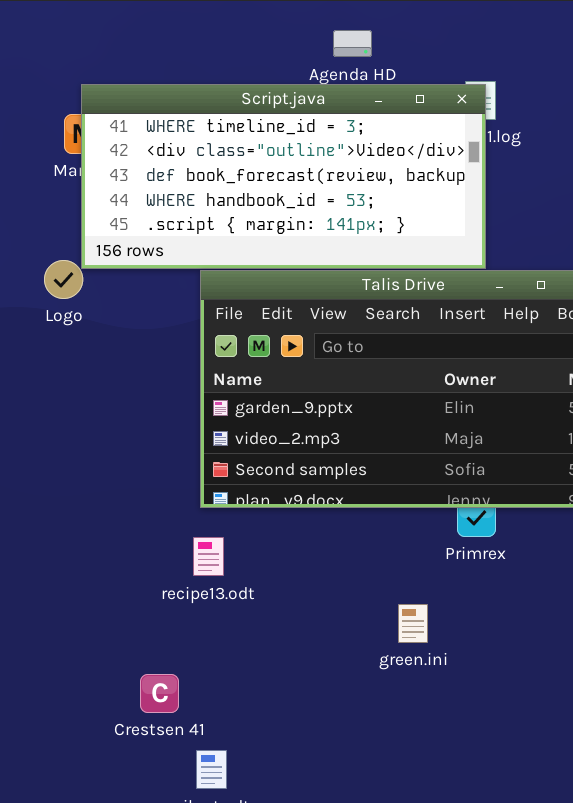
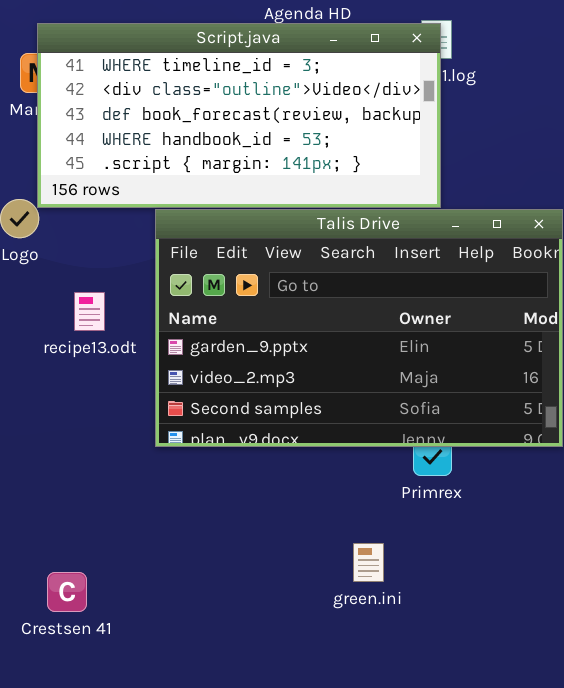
recipe13.odt: [193,537,224,576] -> [74,292,105,331], moved
Crestsen 41: [140,674,179,713] -> [47,572,87,612], moved

